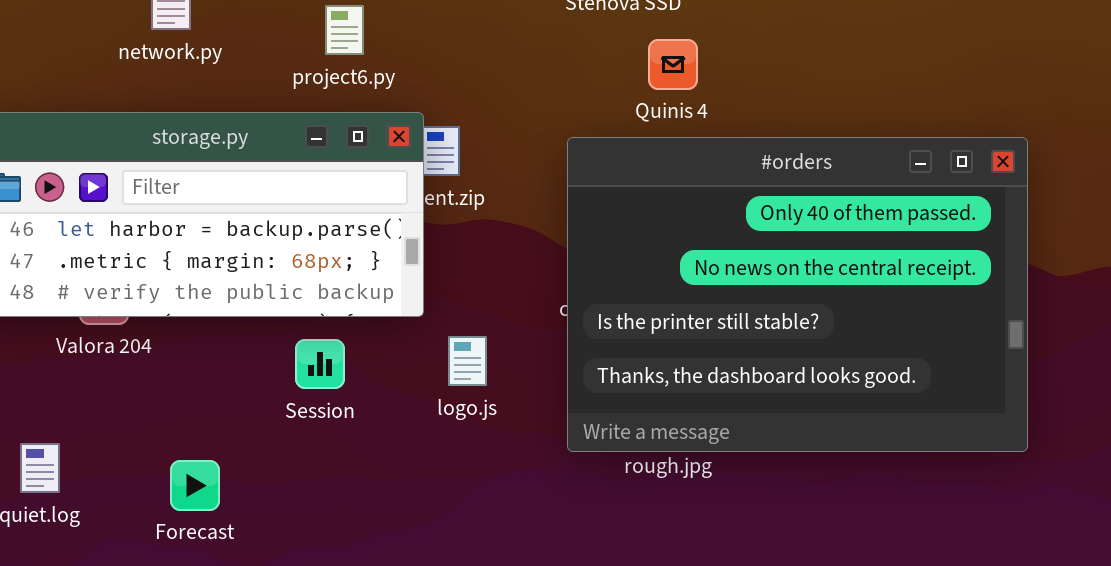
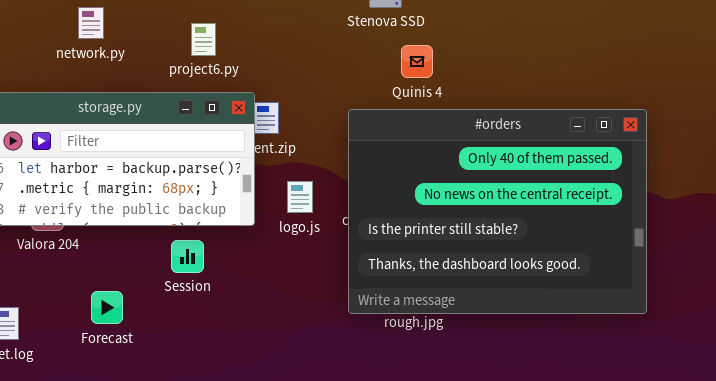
logo.js: [448,336,487,386] -> [287,181,313,213], moved
Forecast: [170,460,220,511] -> [91,291,123,324], moved

